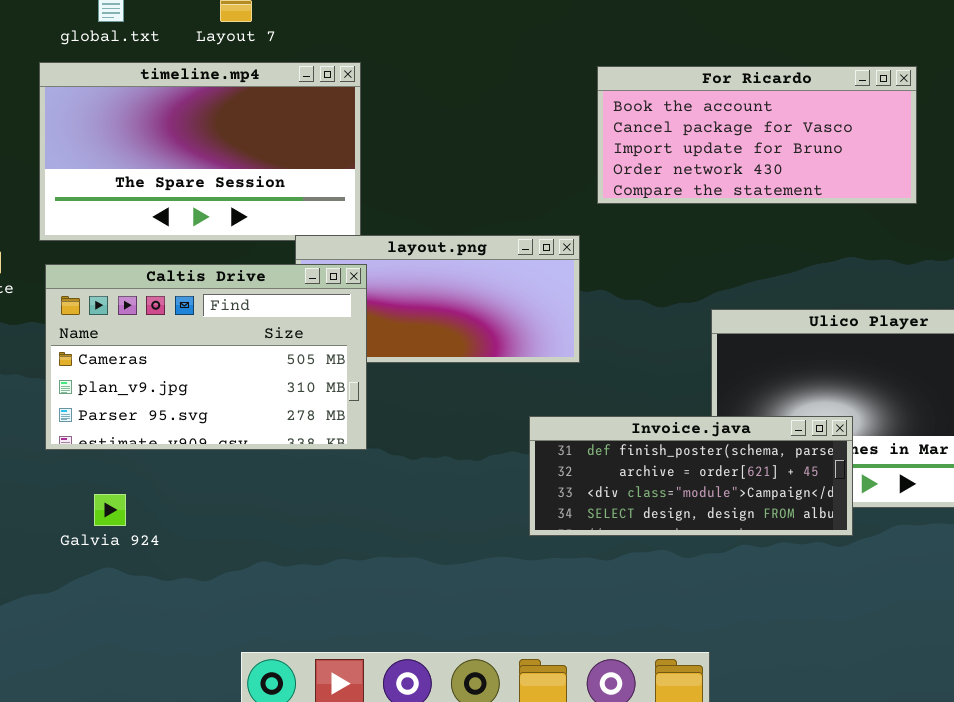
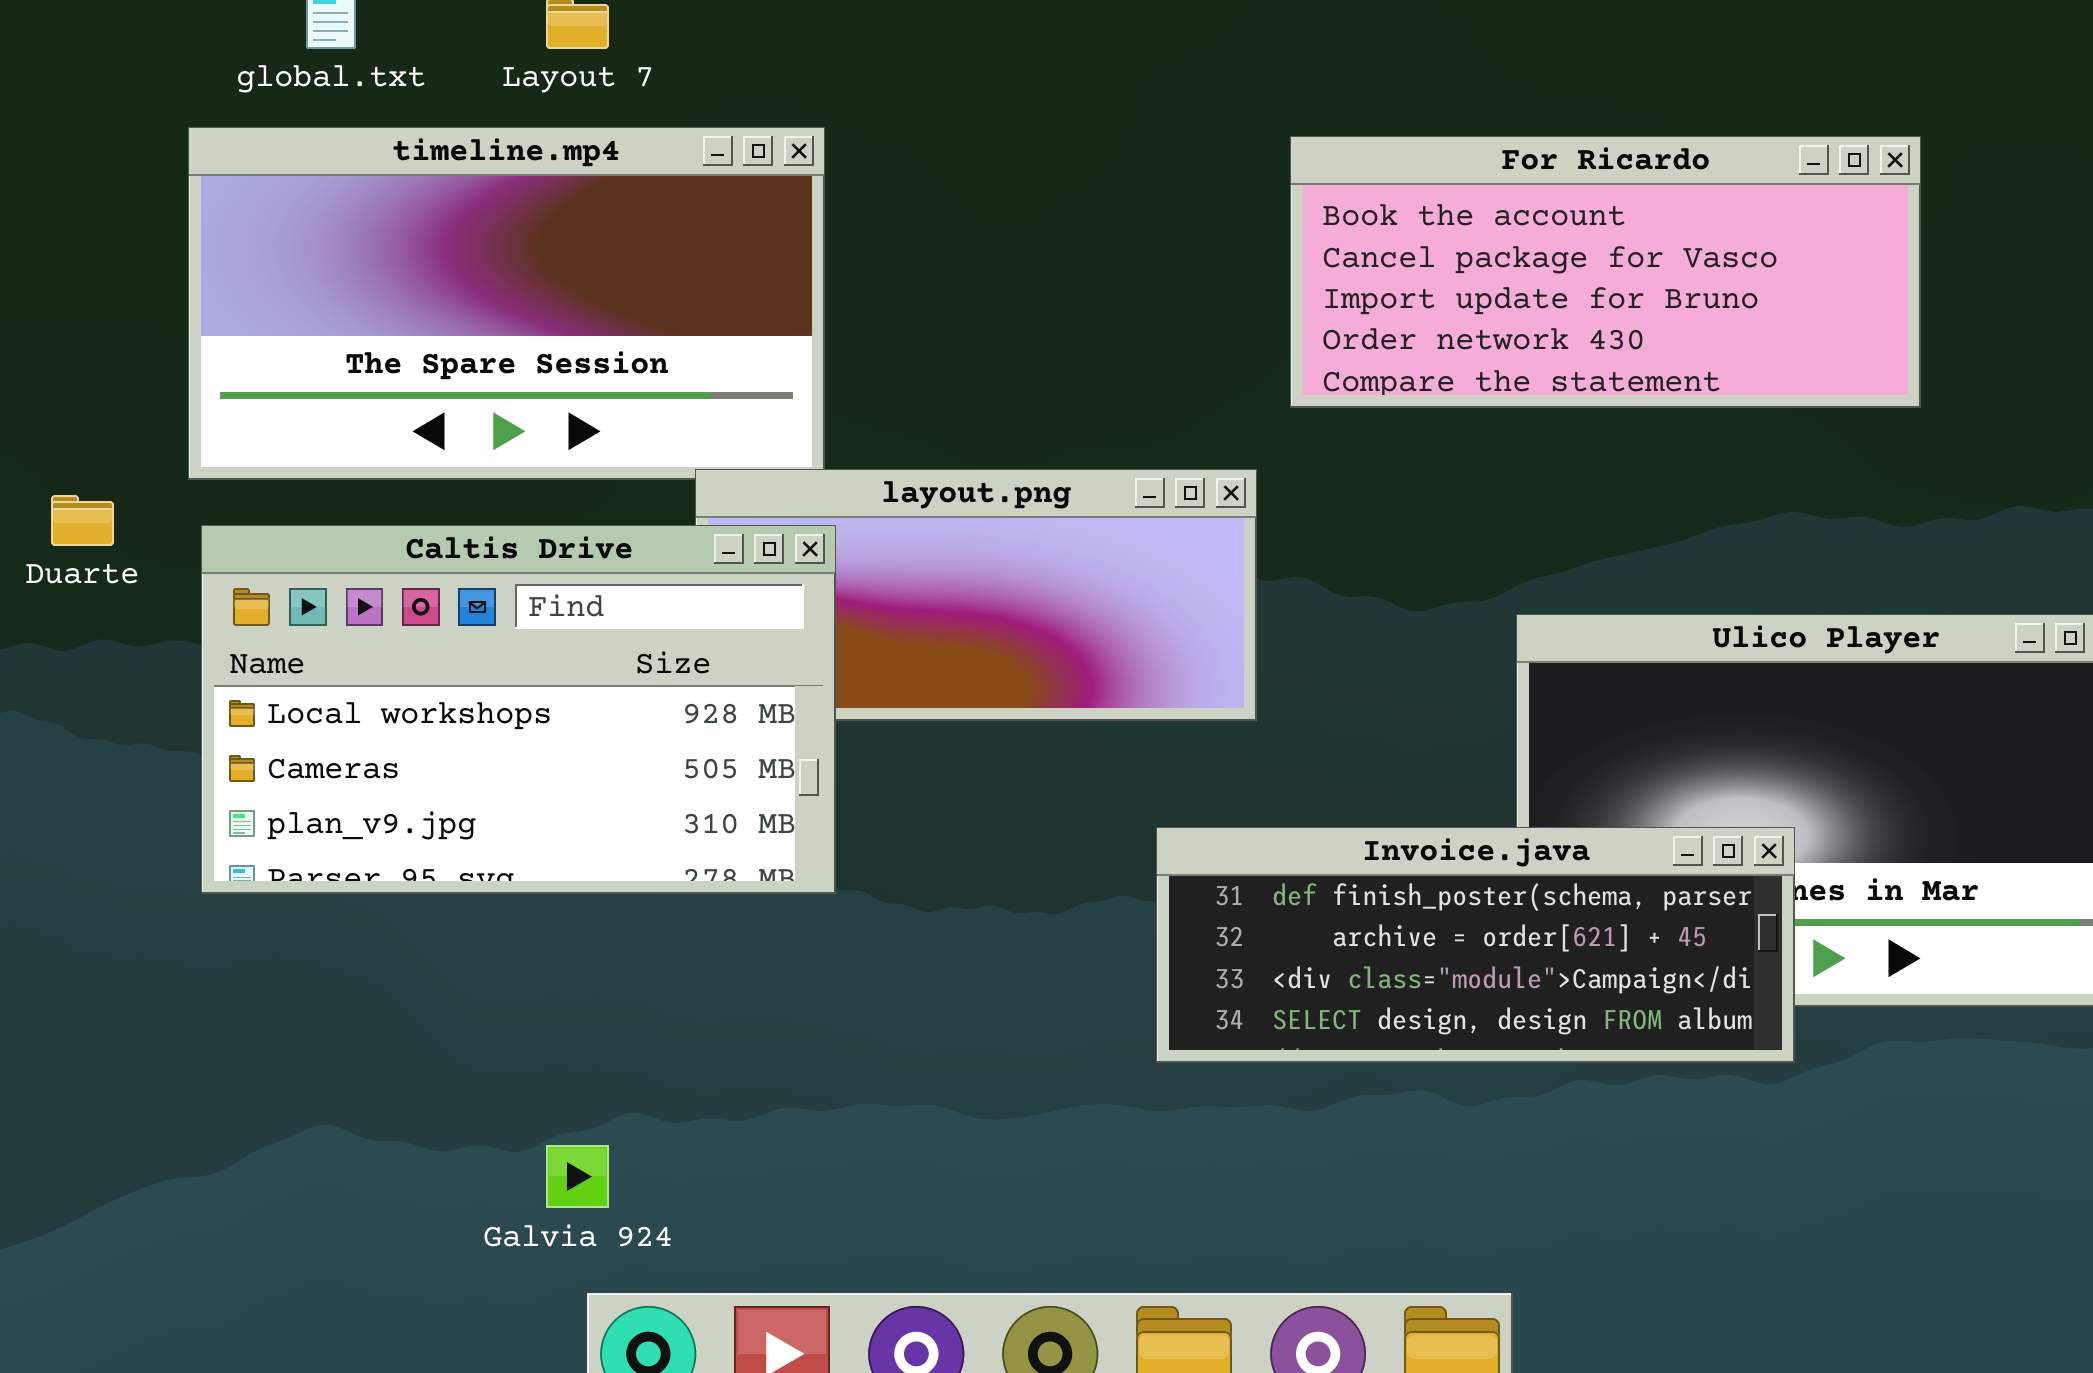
Caltis Drive: [45,264,367,450] -> [201,525,836,894], scrolled up 1 row
Galvia 924: [94,494,126,526] -> [546,1145,609,1208], moved

